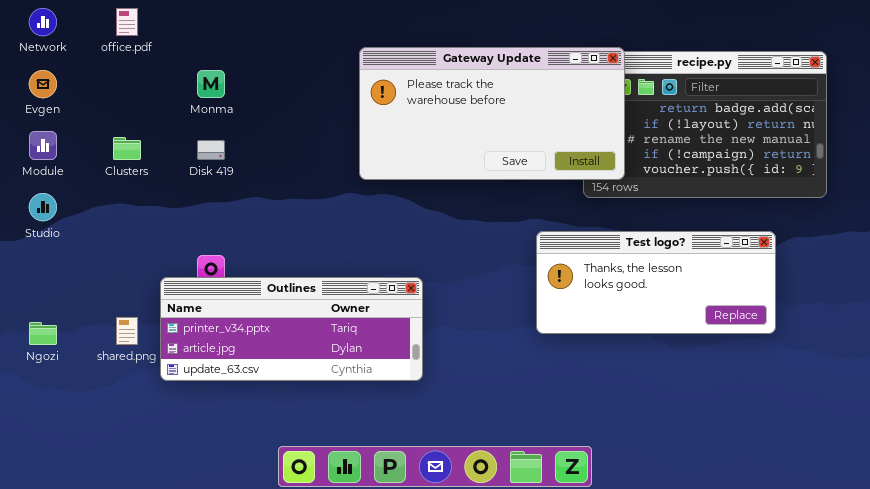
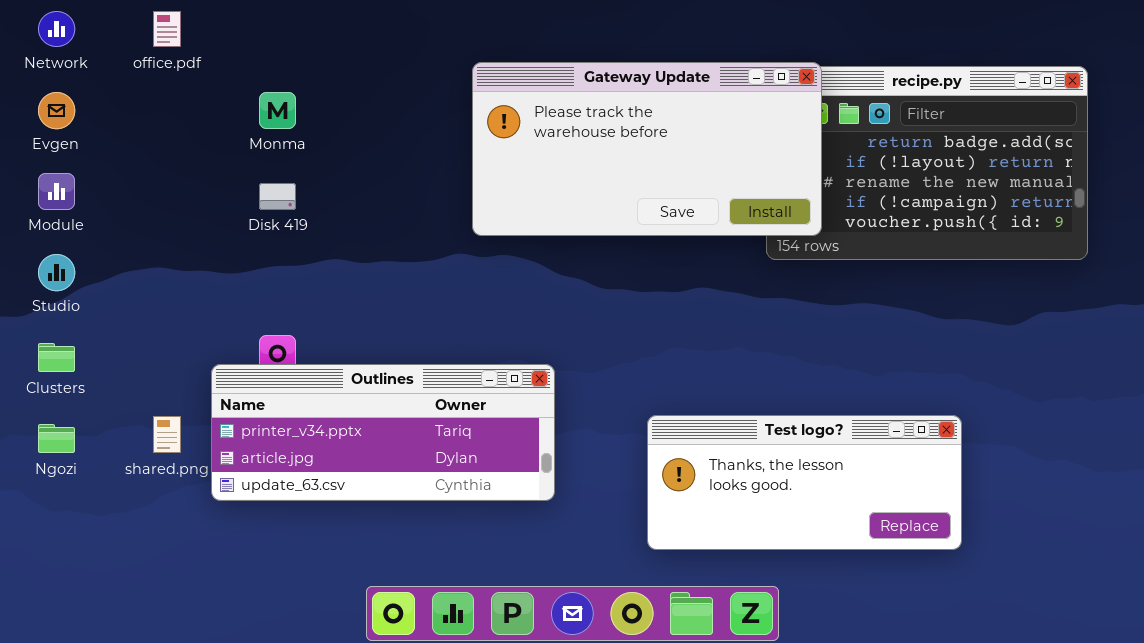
Clusters: [113,137,141,160] -> [38,343,75,372], moved
Test logo?: [536,231,776,334] -> [647,415,962,550], moved

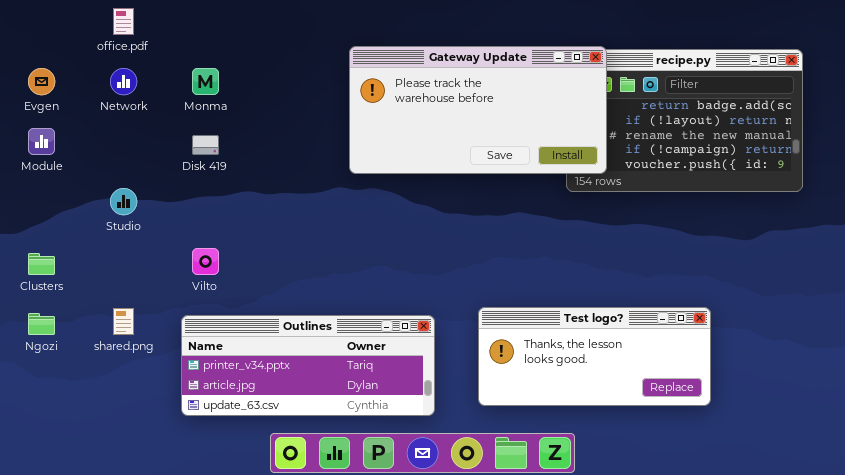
Network: [38,11,75,47] -> [110,68,137,95], moved
Studio: [38,254,75,291] -> [110,188,137,215], moved
Outlines: [211,364,555,501] -> [181,315,435,416], moved

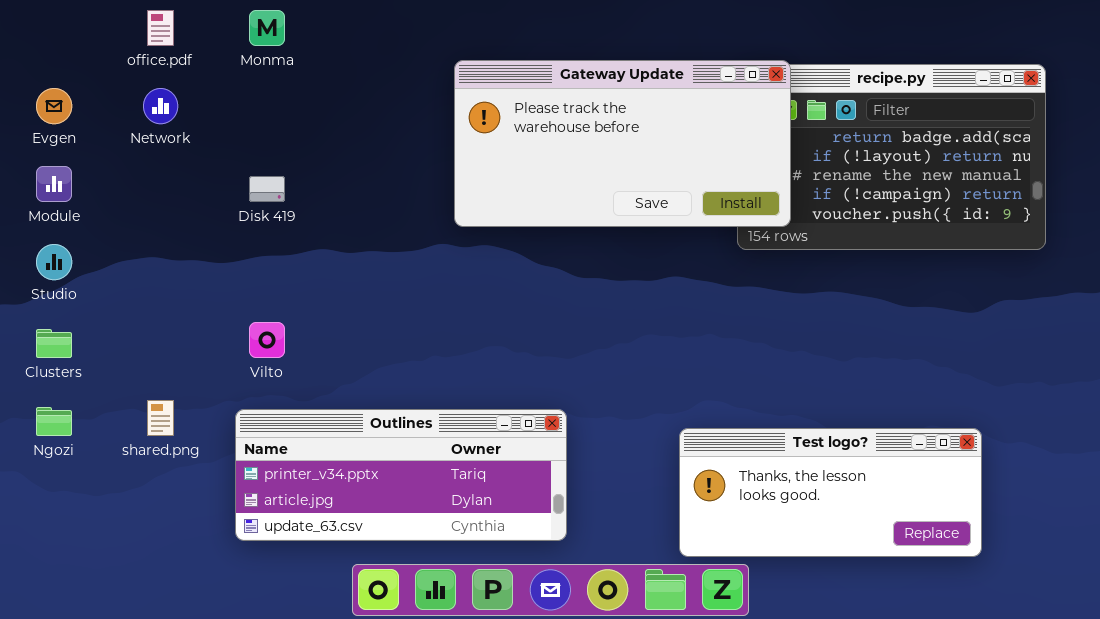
Monma: [192,68,219,95] -> [249,10,285,46], moved
Studio: [110,188,137,215] -> [36,244,72,280], moved
Test logo?: [478,307,711,406] -> [679,428,982,557], moved

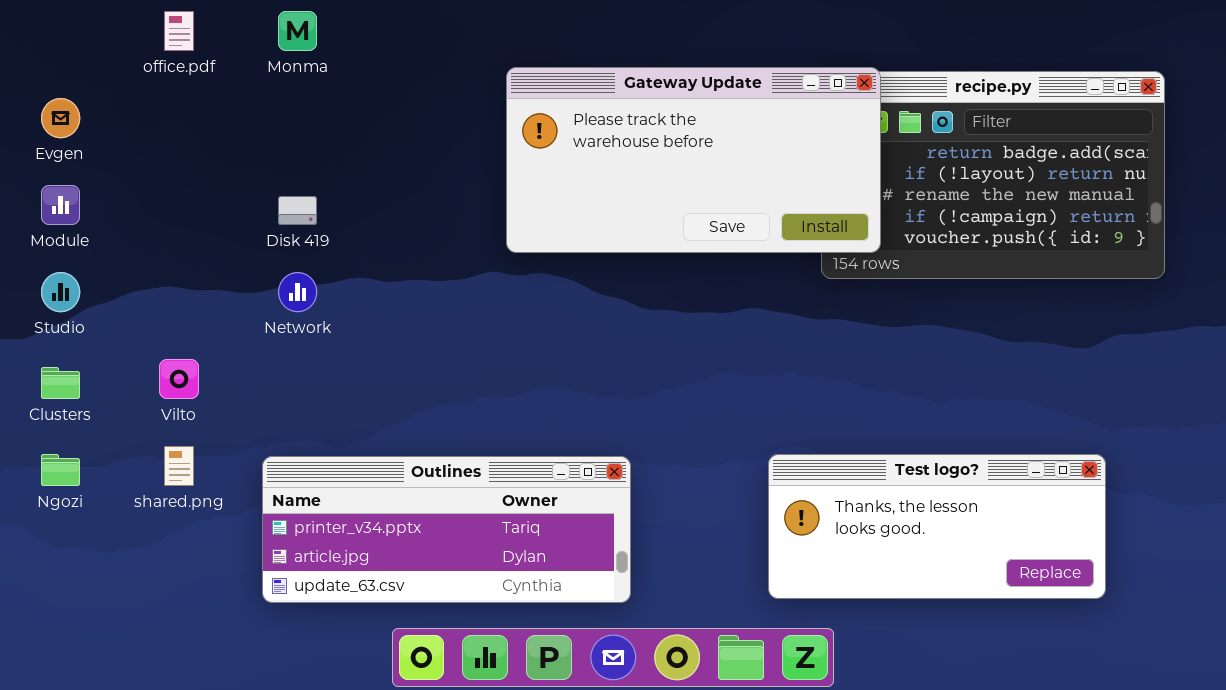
Network: [143,88,178,124] -> [278,272,317,312], moved
Vilto: [249,322,285,358] -> [159,359,199,399], moved
Test logo?: [679,428,982,557] -> [768,454,1106,599], moved

